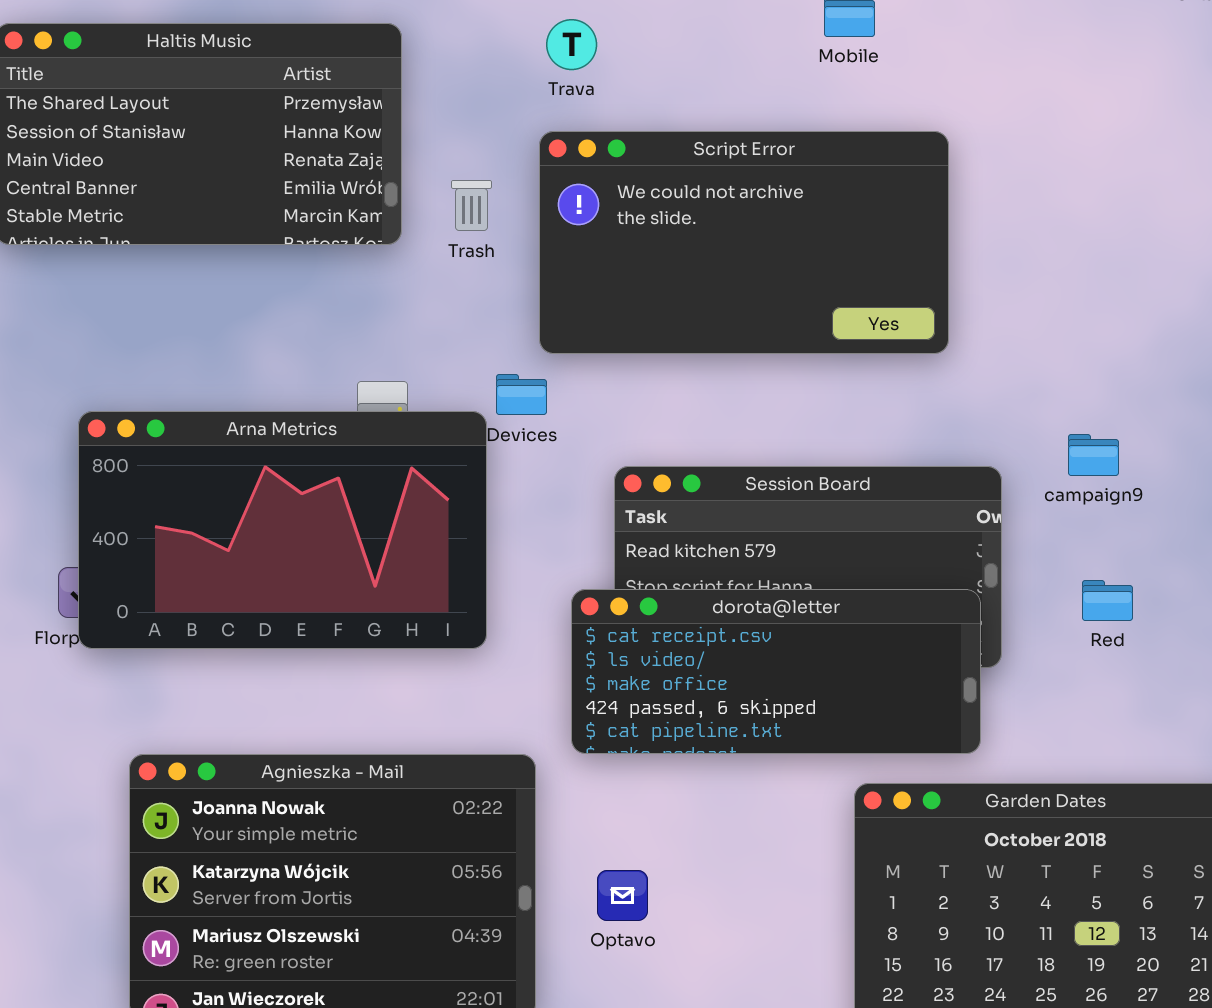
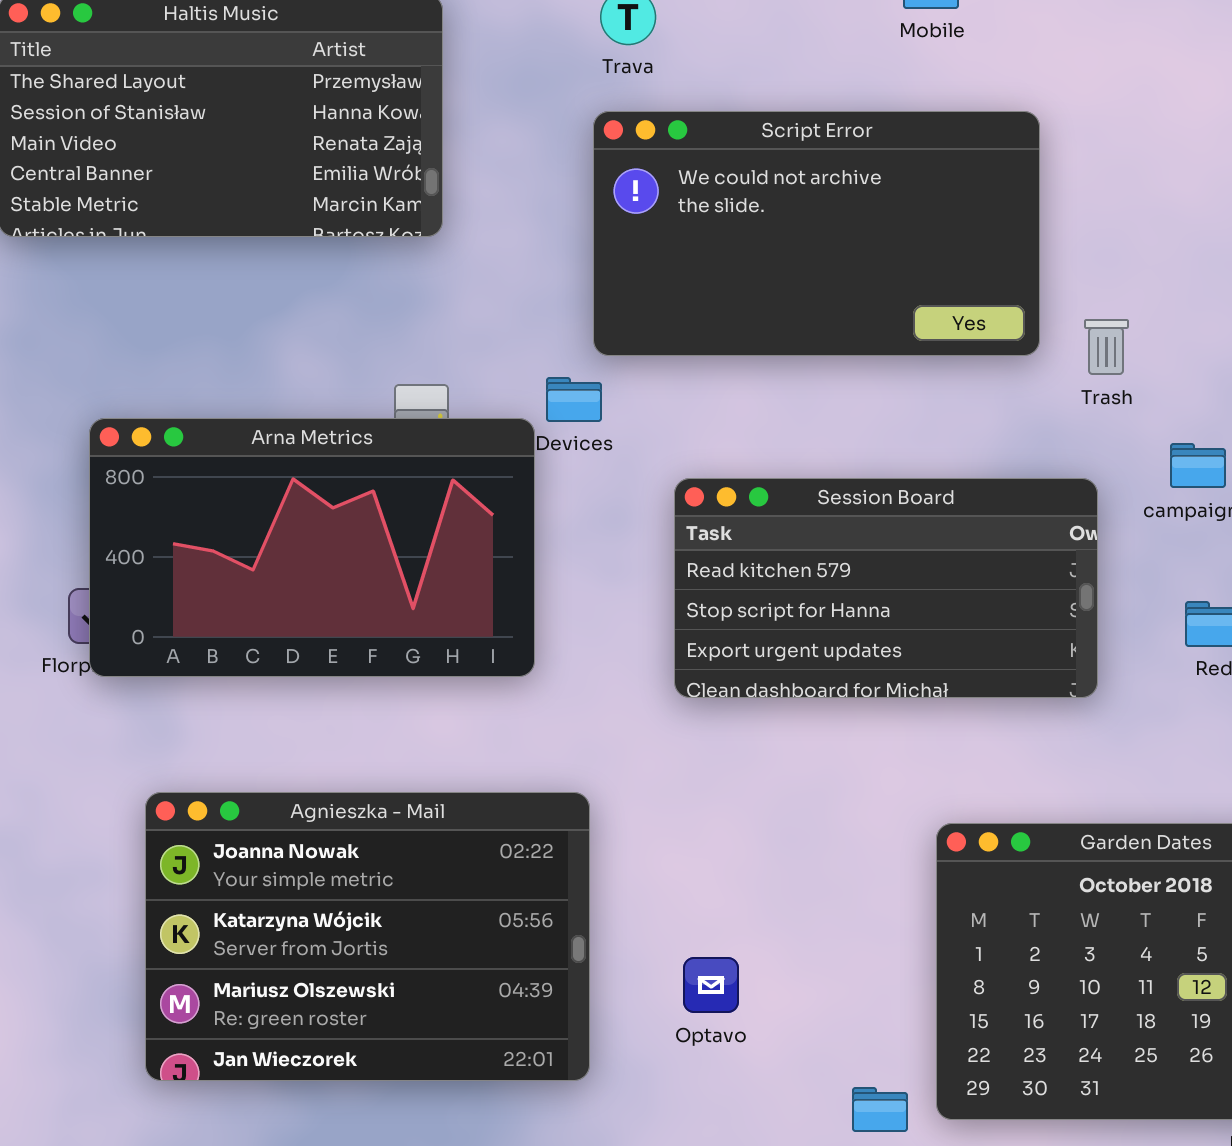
Trash: [451,180,492,231] -> [1084,319,1129,375], moved
dorota@letter: [571,589,981,754] -> none, closed
Optavo: [597,870,648,921] -> [683,957,739,1013], moved

